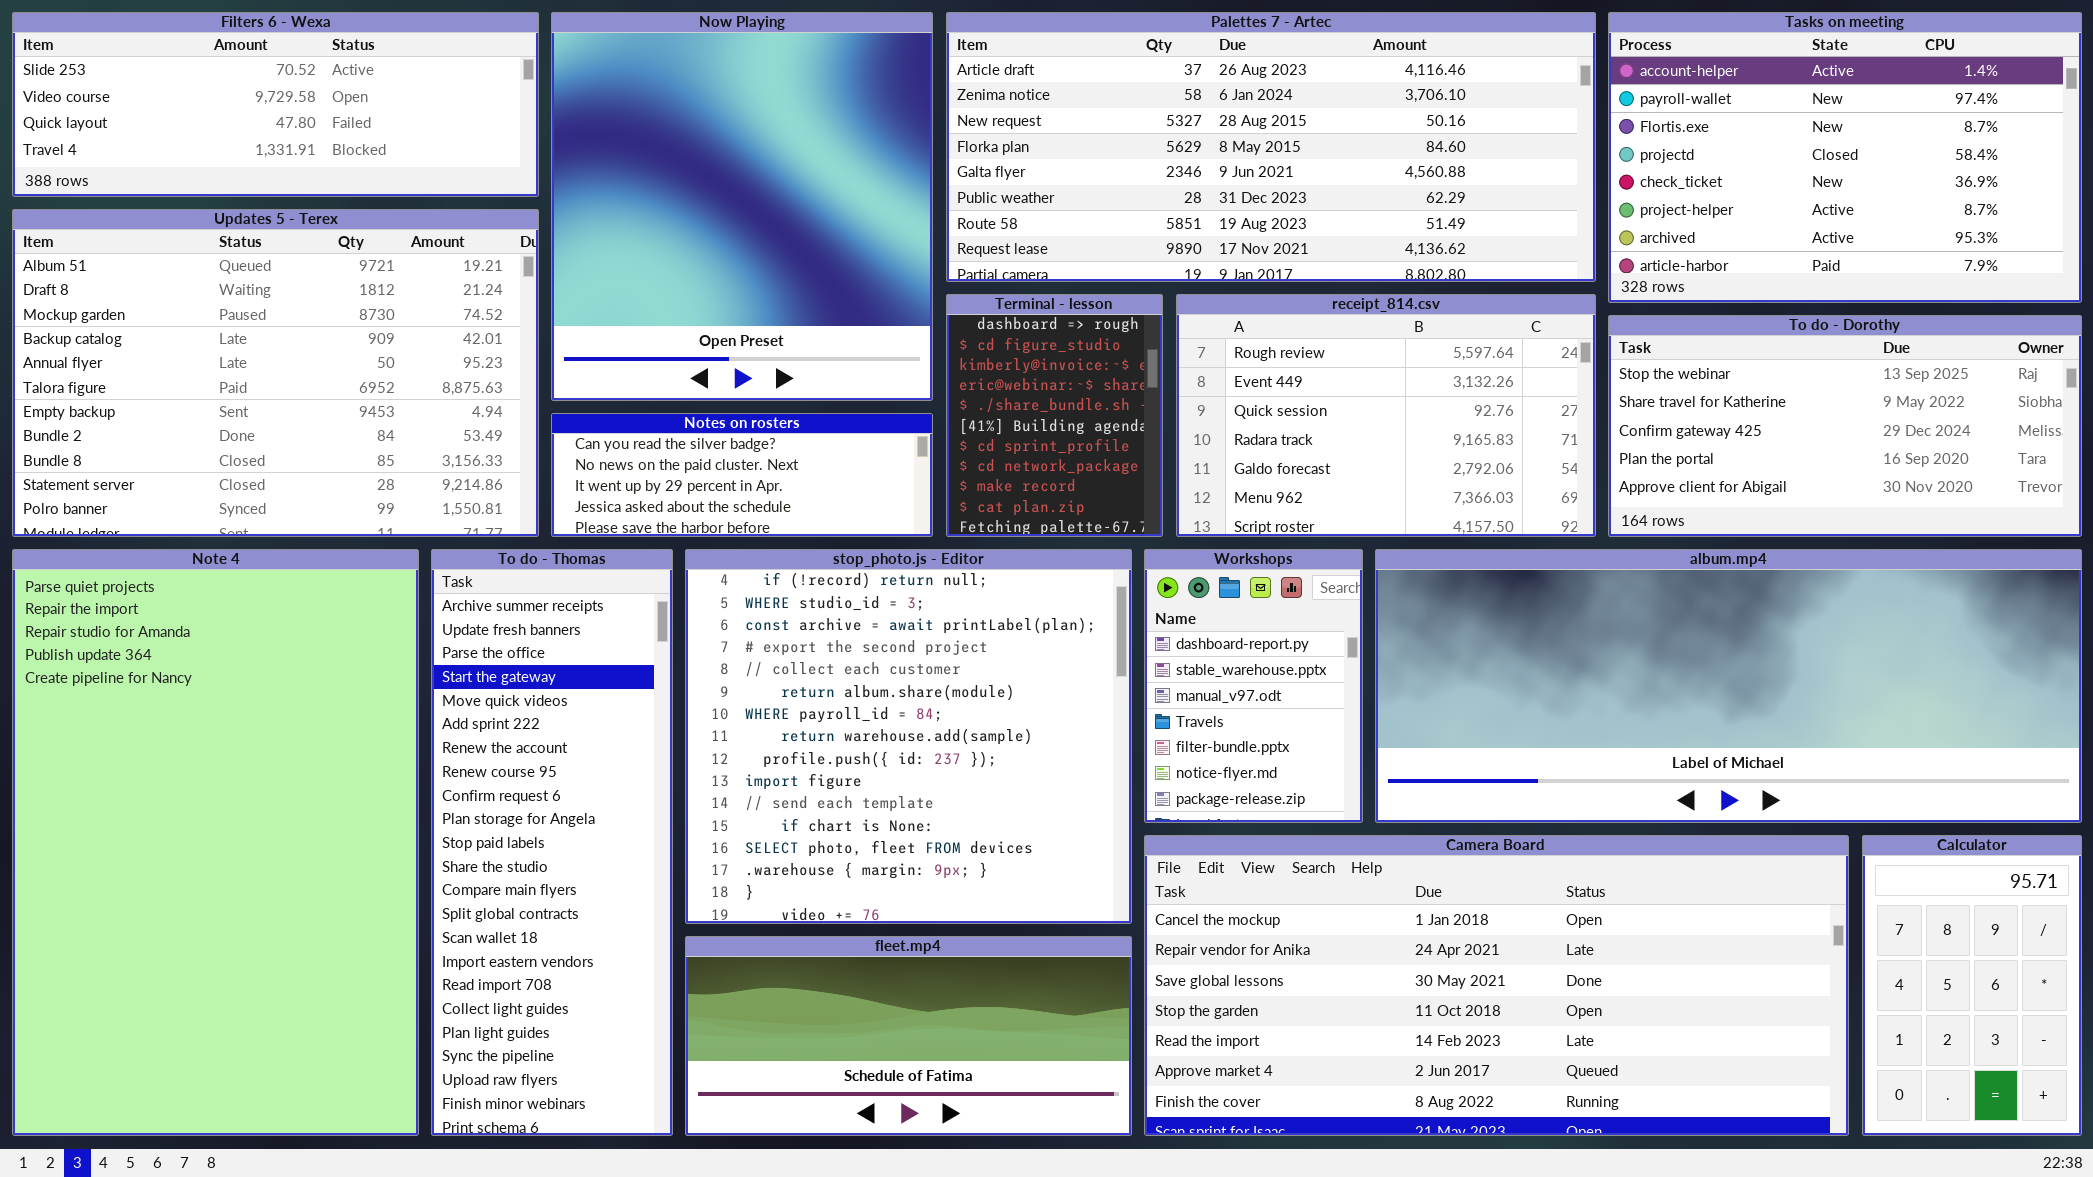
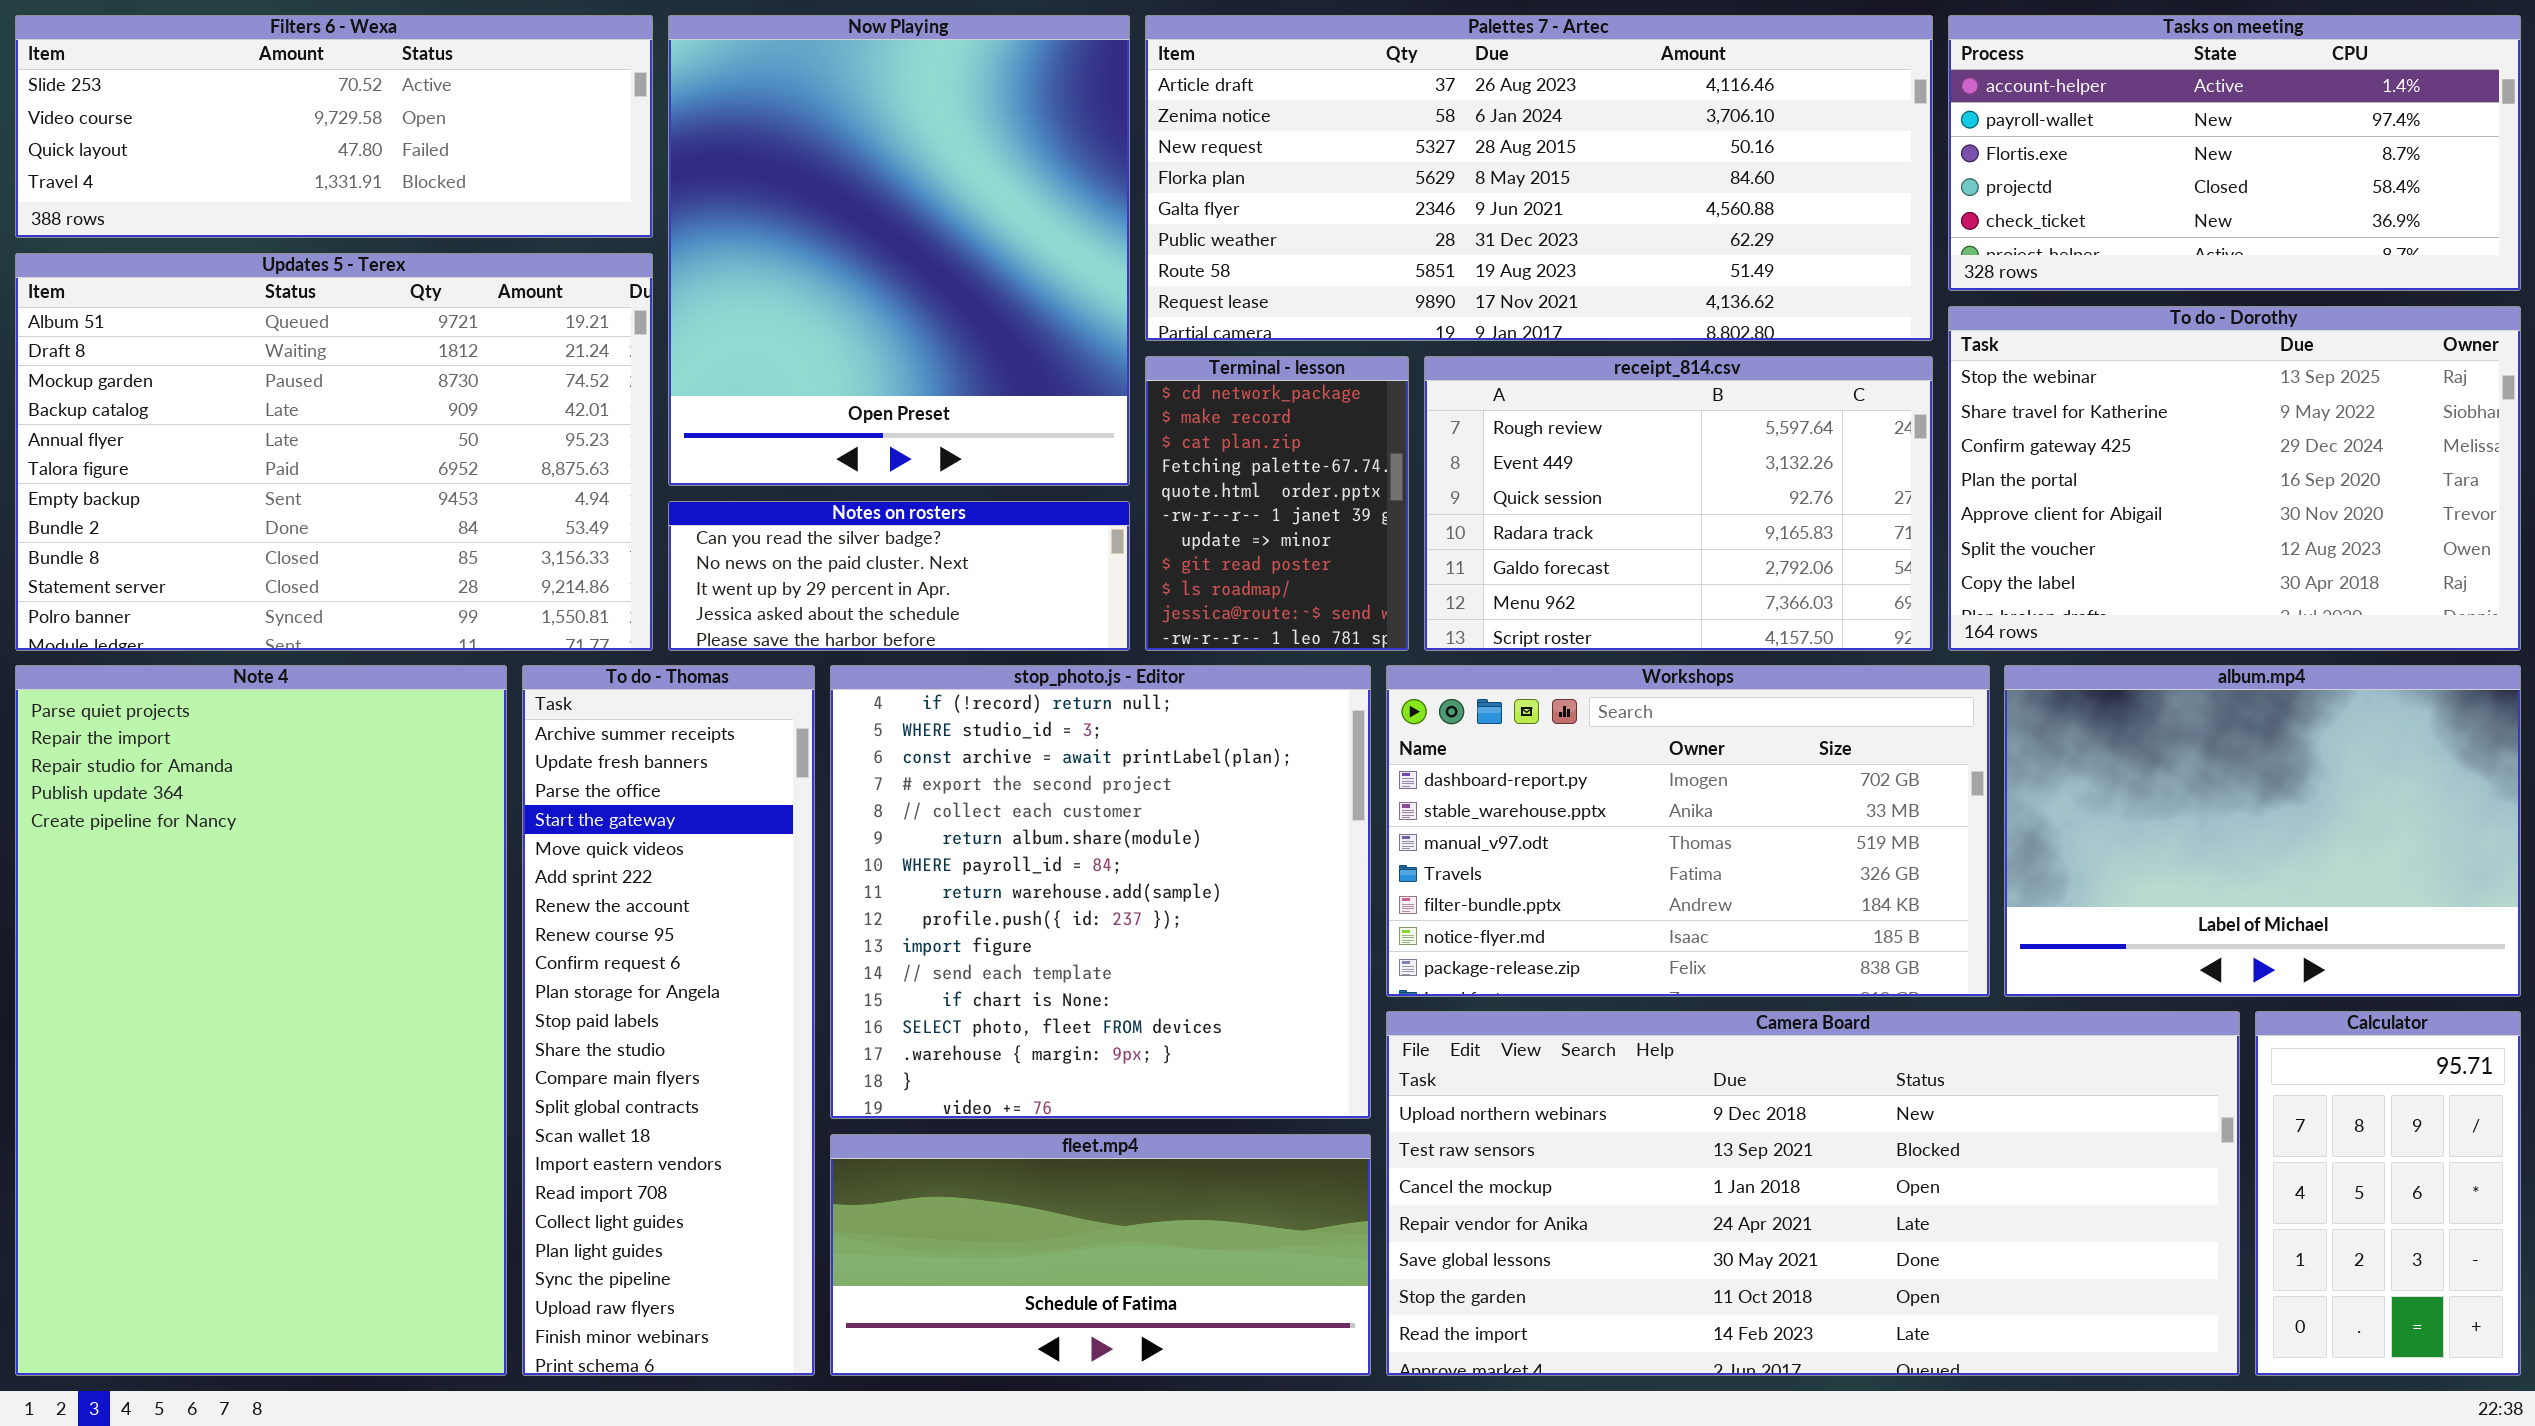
Tasks on meeting: [1608,12,2082,303] -> [1948,15,2521,291], resized
Terminal - lesson: [946,294,1163,537] -> [1145,356,1409,651], scrolled down 7 rows
To do - Dorothy: [1608,315,2082,537] -> [1948,306,2521,651], resized
Workshops: [1144,549,1363,823] -> [1386,665,1990,997], resized
album.mp4: [1375,549,2082,823] -> [2004,665,2521,997], resized
Camera Board: [1144,835,1849,1136] -> [1386,1011,2240,1376], scrolled up 2 rows

